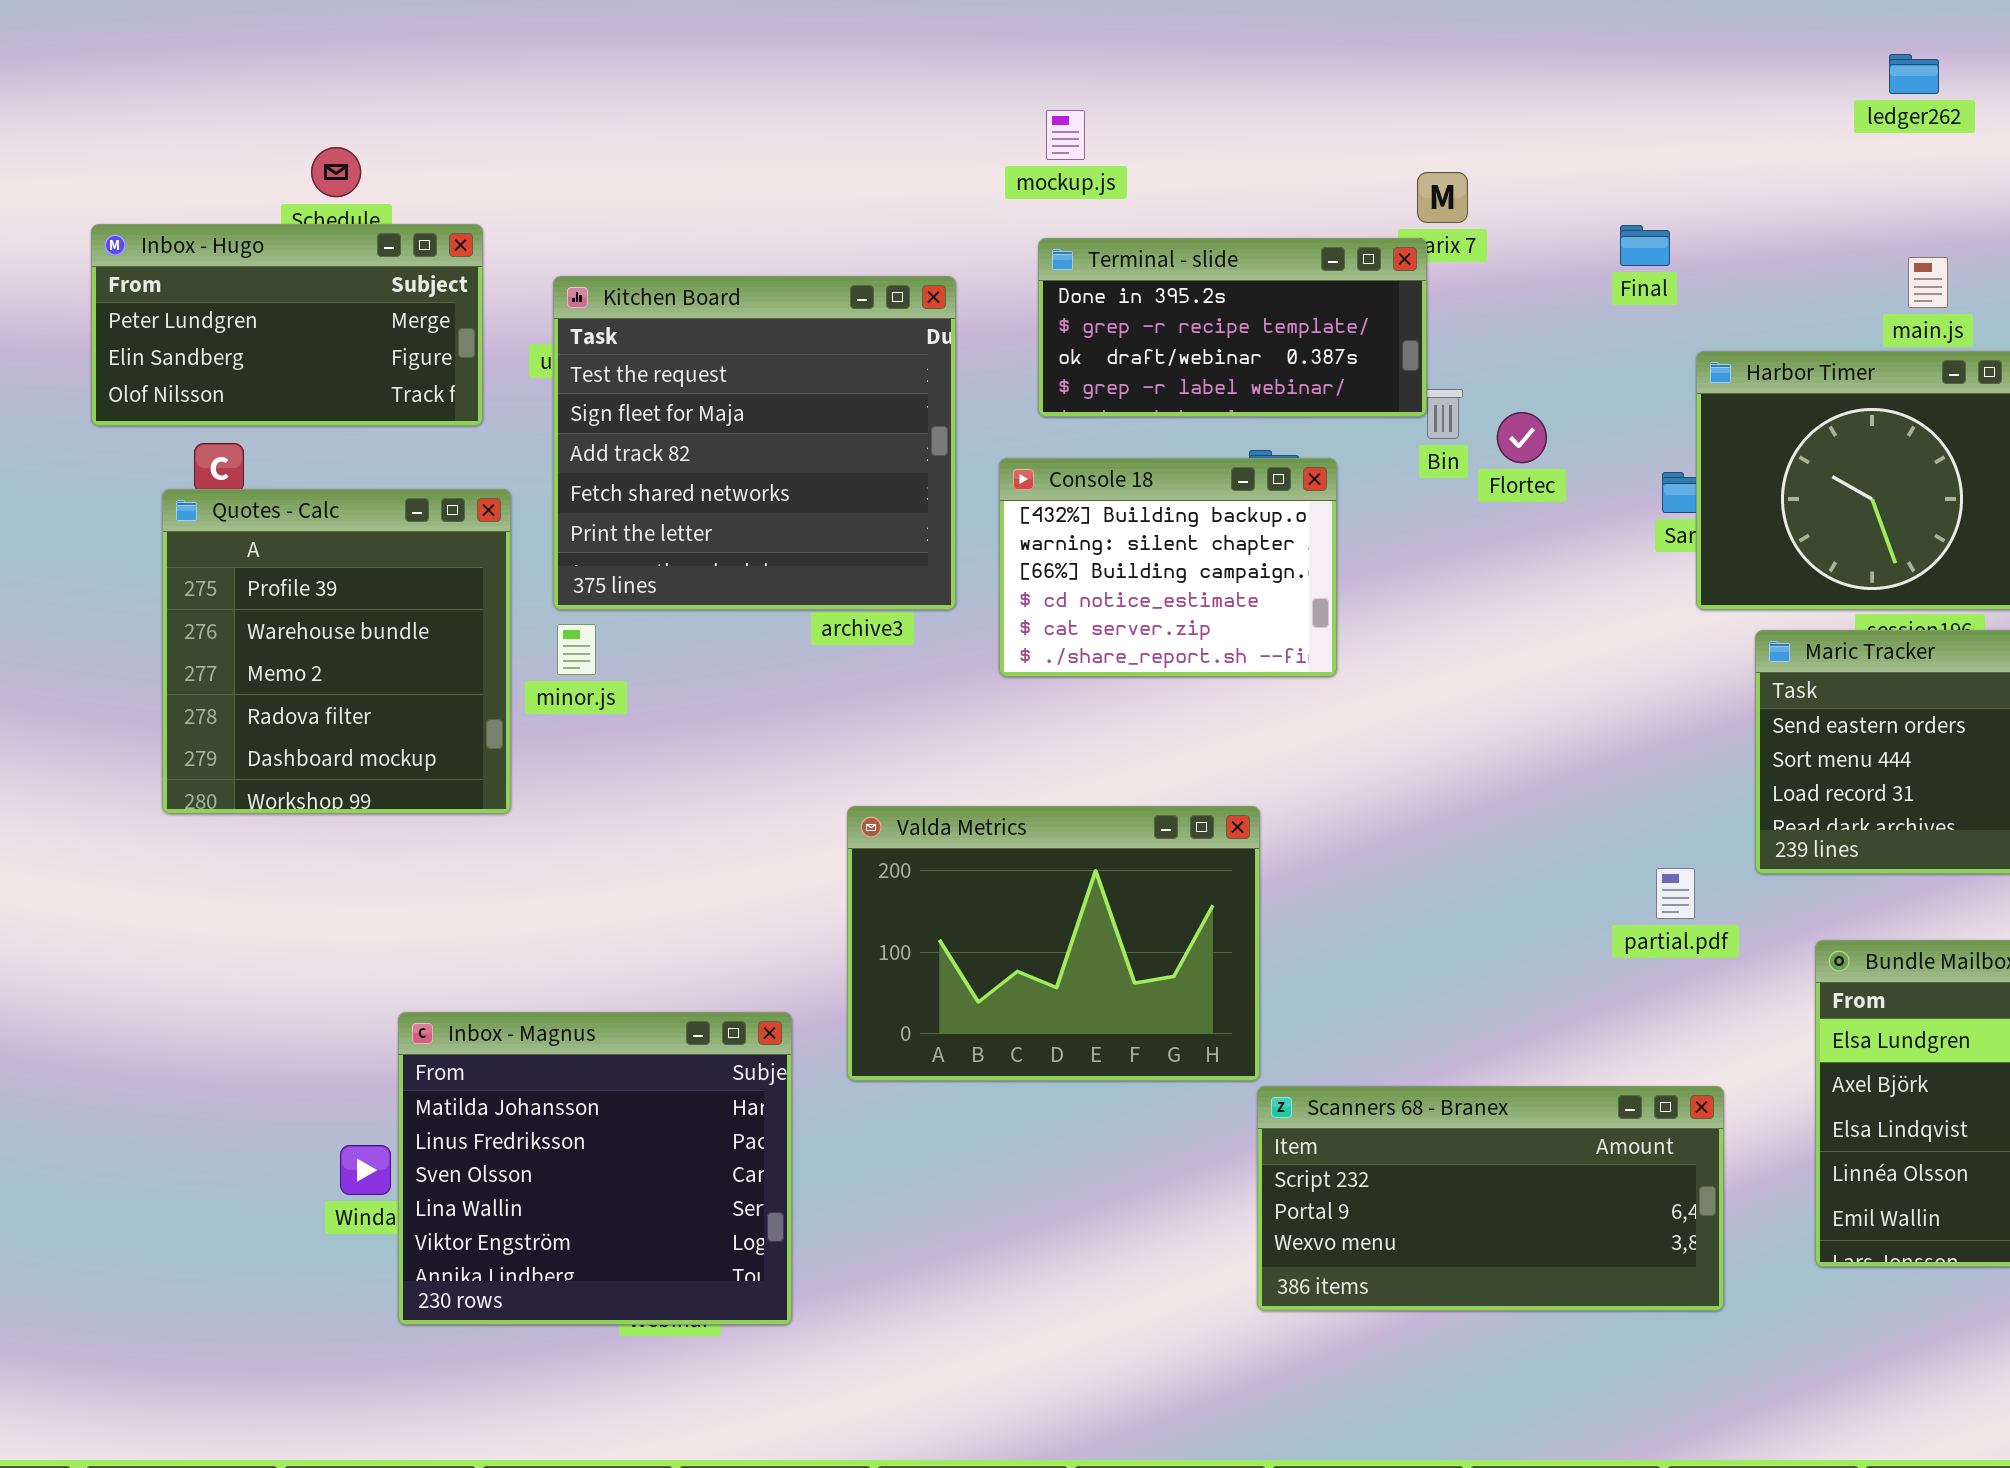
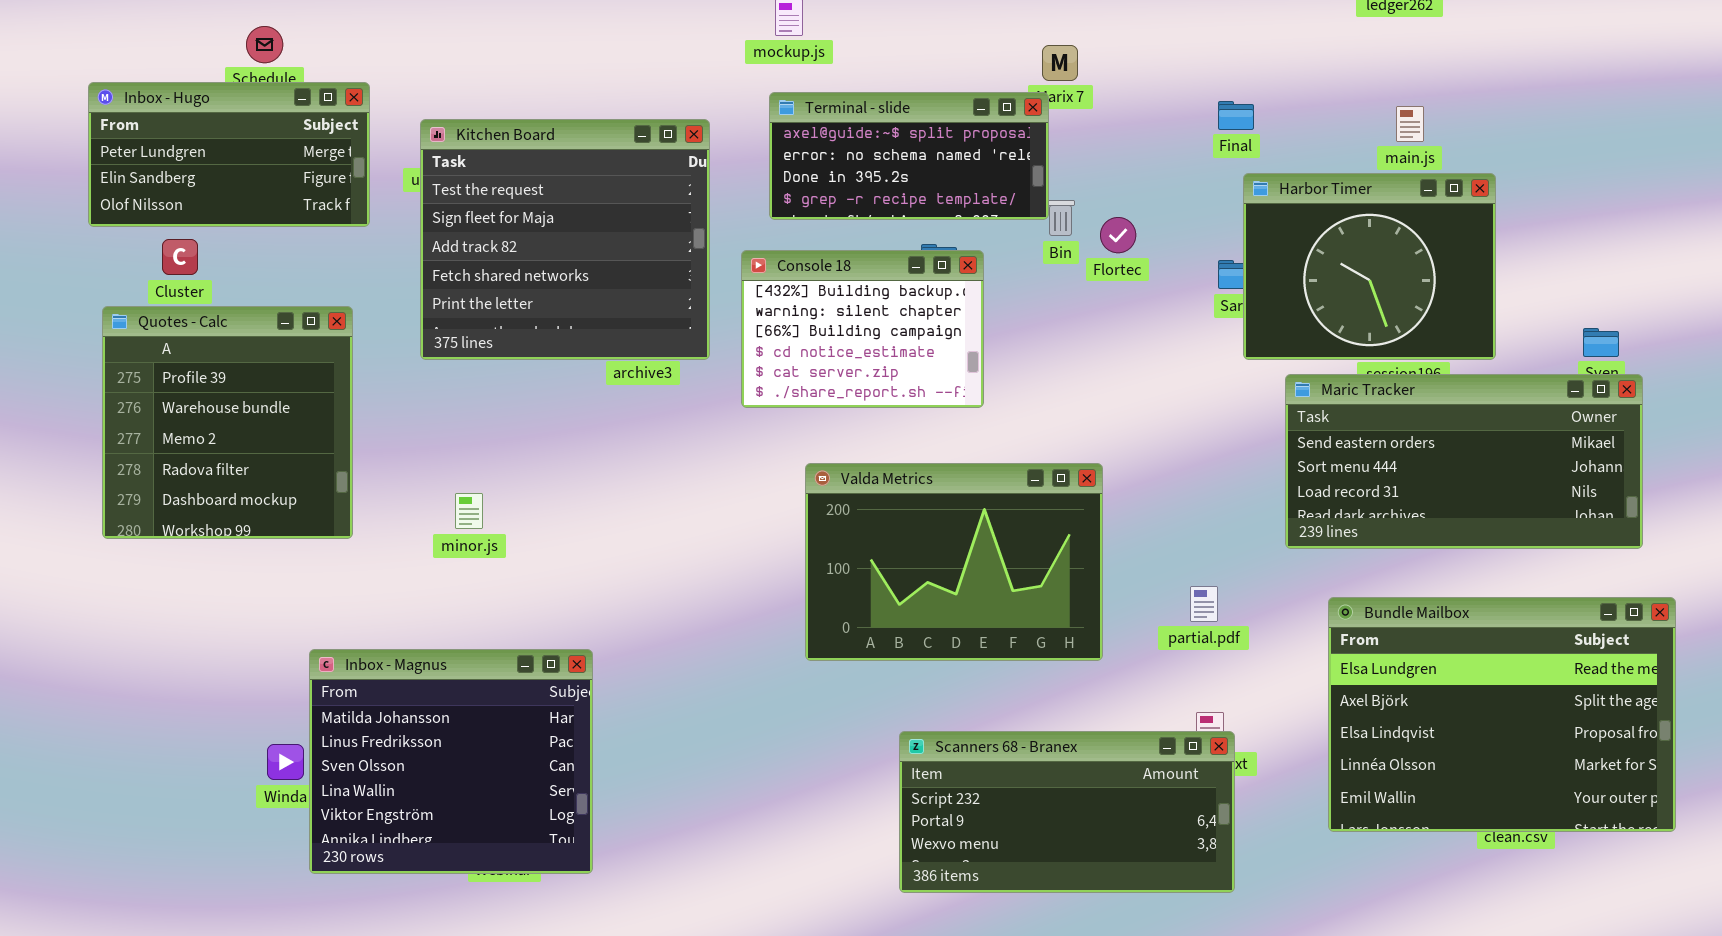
Final: [1620,225,1670,266] -> [1218,101,1254,130], moved
Terminal - slide: [1038,238,1427,417] -> [769,92,1049,220], scrolled up 2 rows
Quotes - Calc: [162,489,511,814] -> [102,306,353,539], moved
minor.js: [557,624,596,675] -> [455,493,483,529], moved
Valda Metrics: [847,806,1260,1081] -> [805,463,1103,661], moved
partial.pdf: [1656,868,1695,919] -> [1190,586,1218,622], moved
Scanners 68 - Branex: [1257,1086,1724,1311] -> [899,731,1235,893], moved

